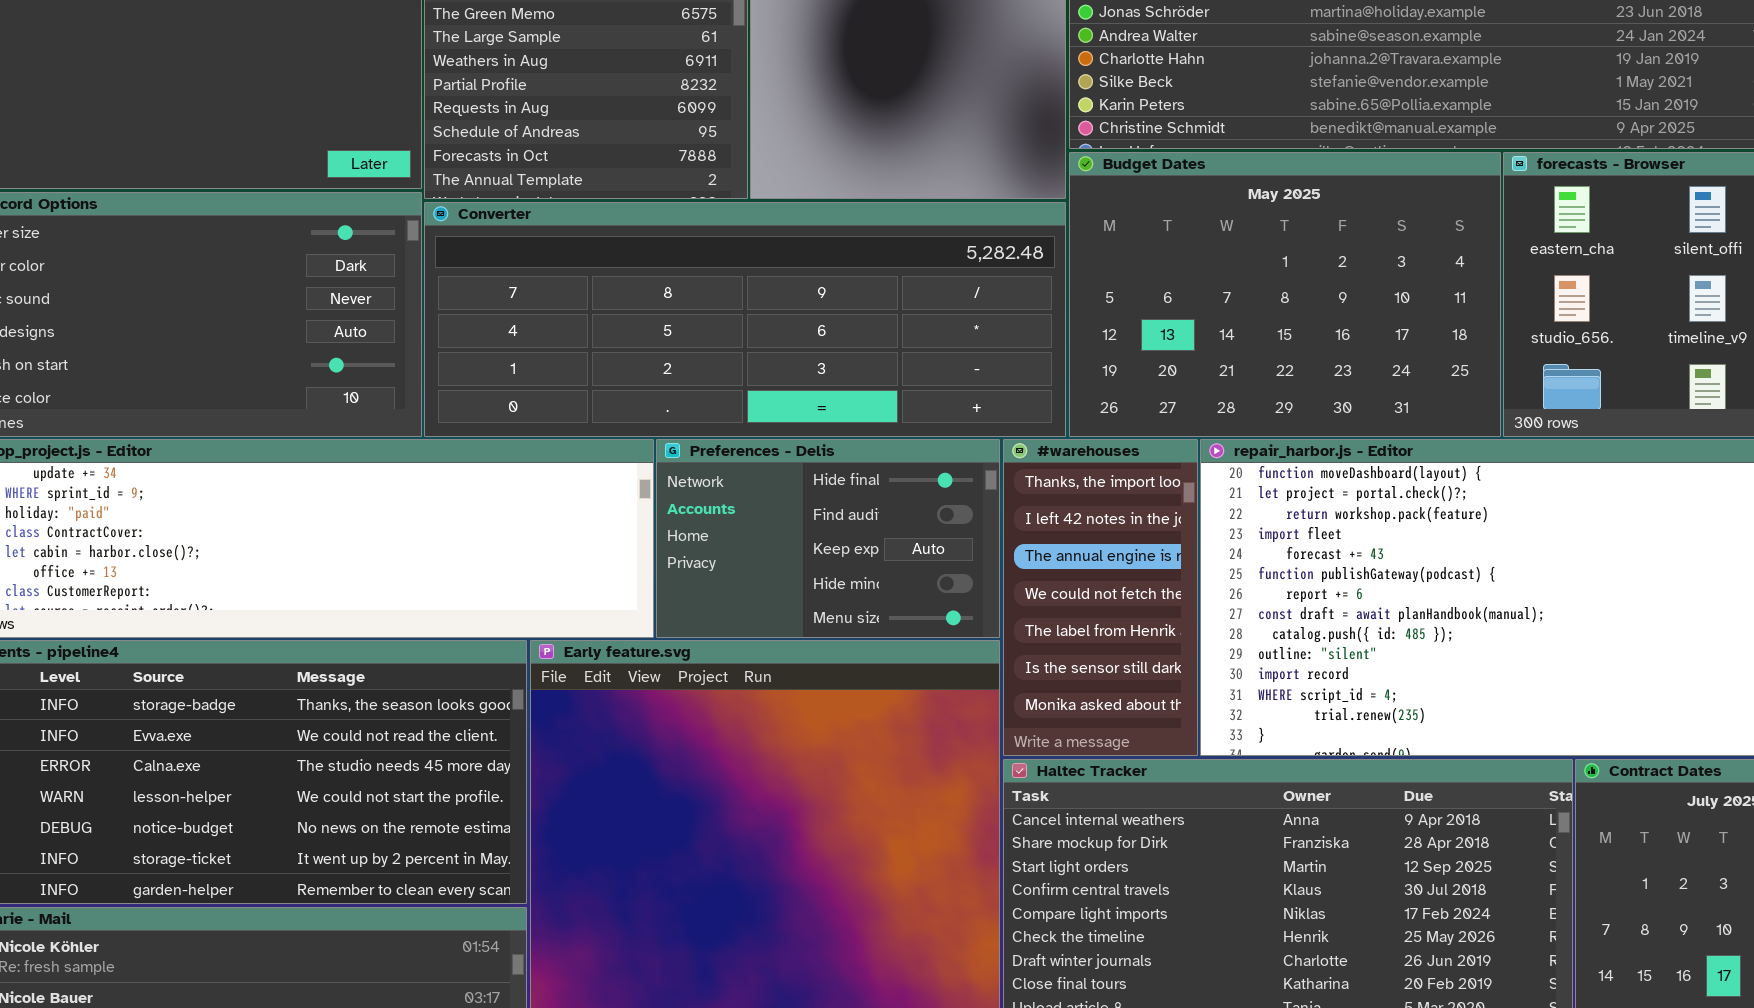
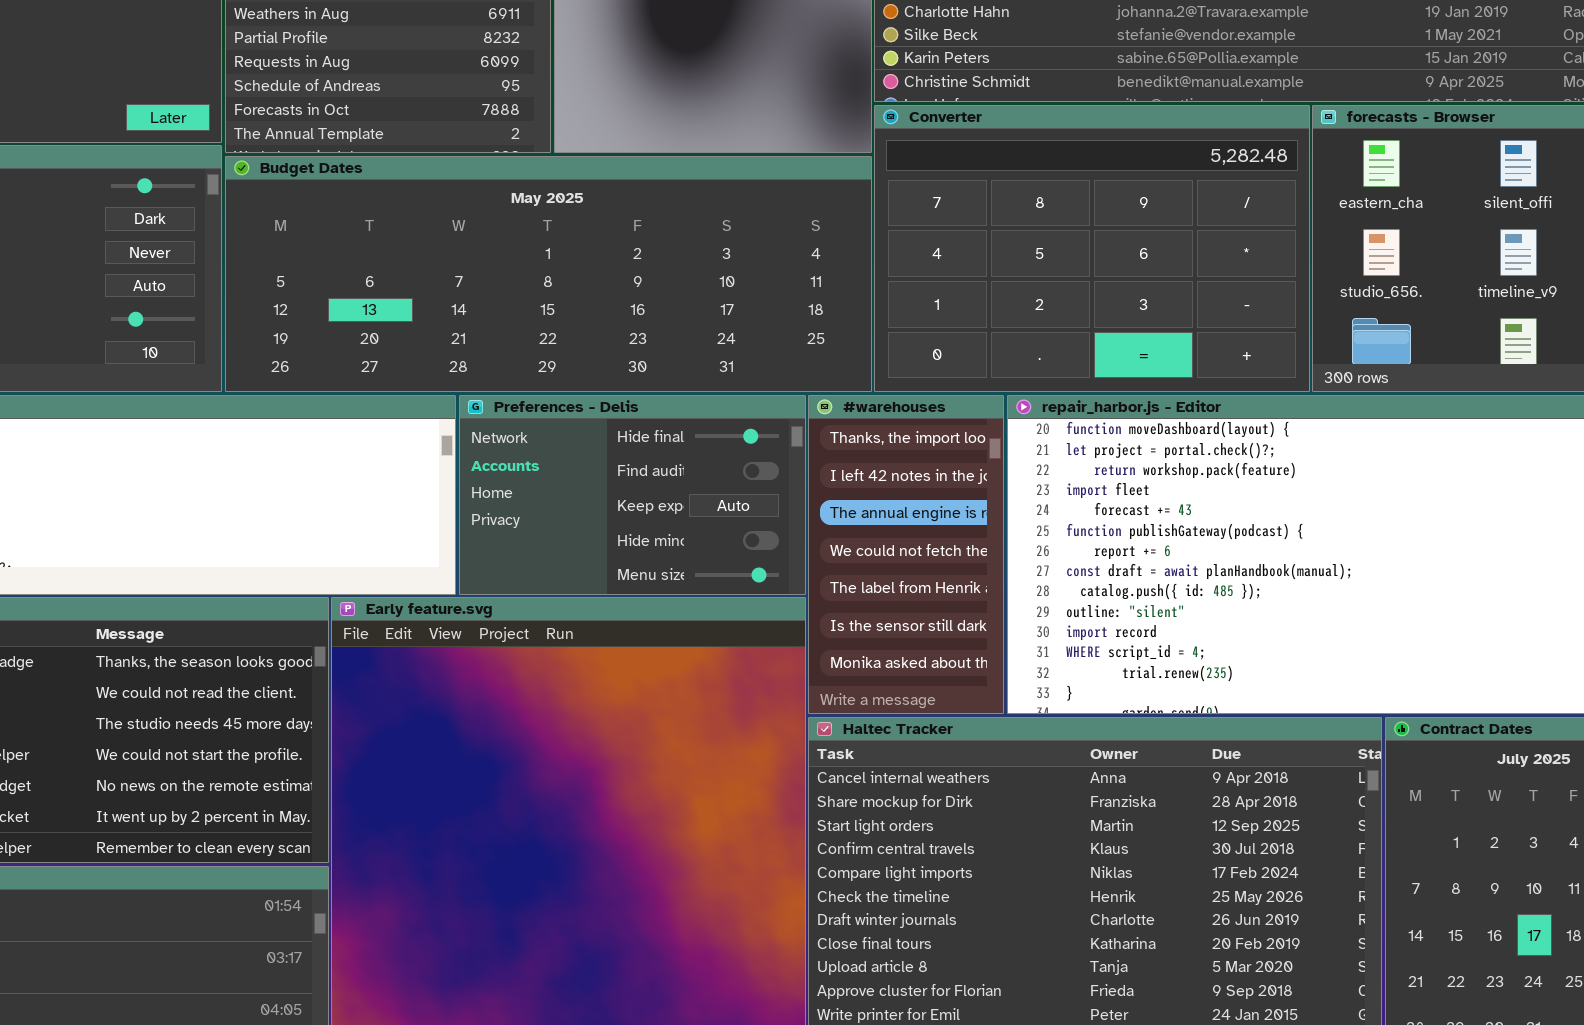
Budget Dates: [1069,152,1501,437] -> [225,156,872,392], moved, resized
Converter: [424,202,1066,437] -> [874,105,1310,392], moved, resized

